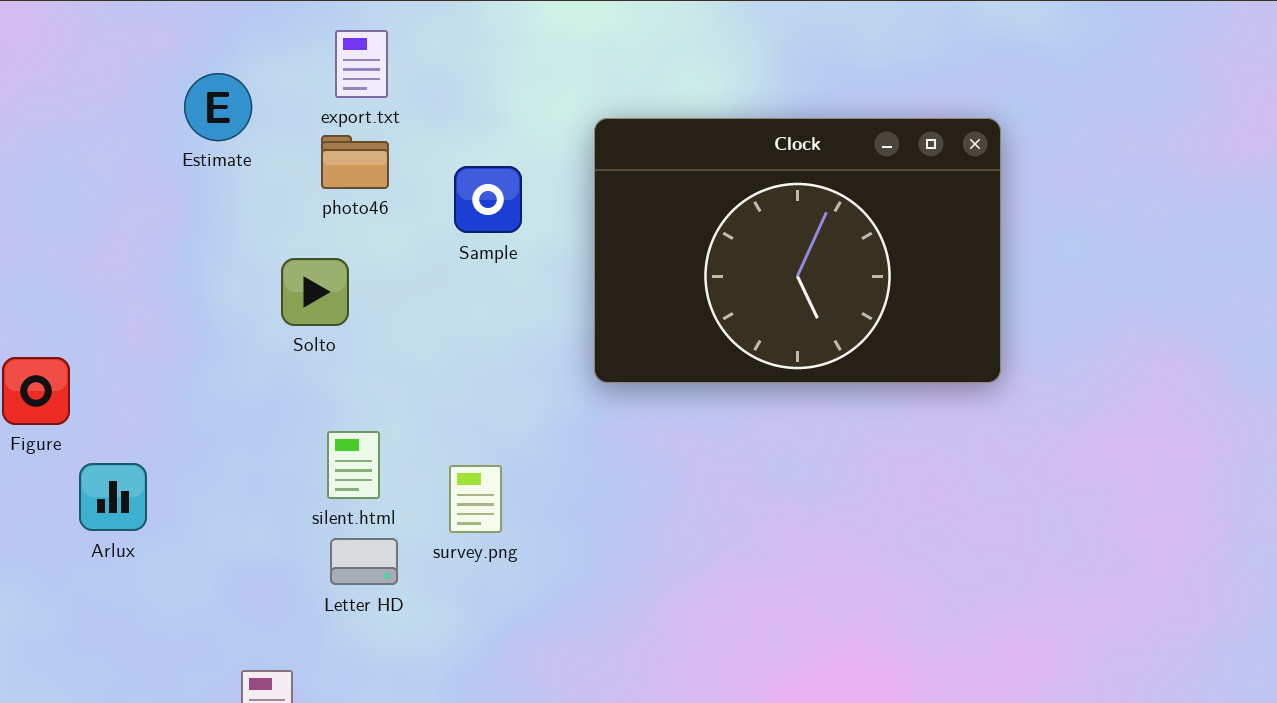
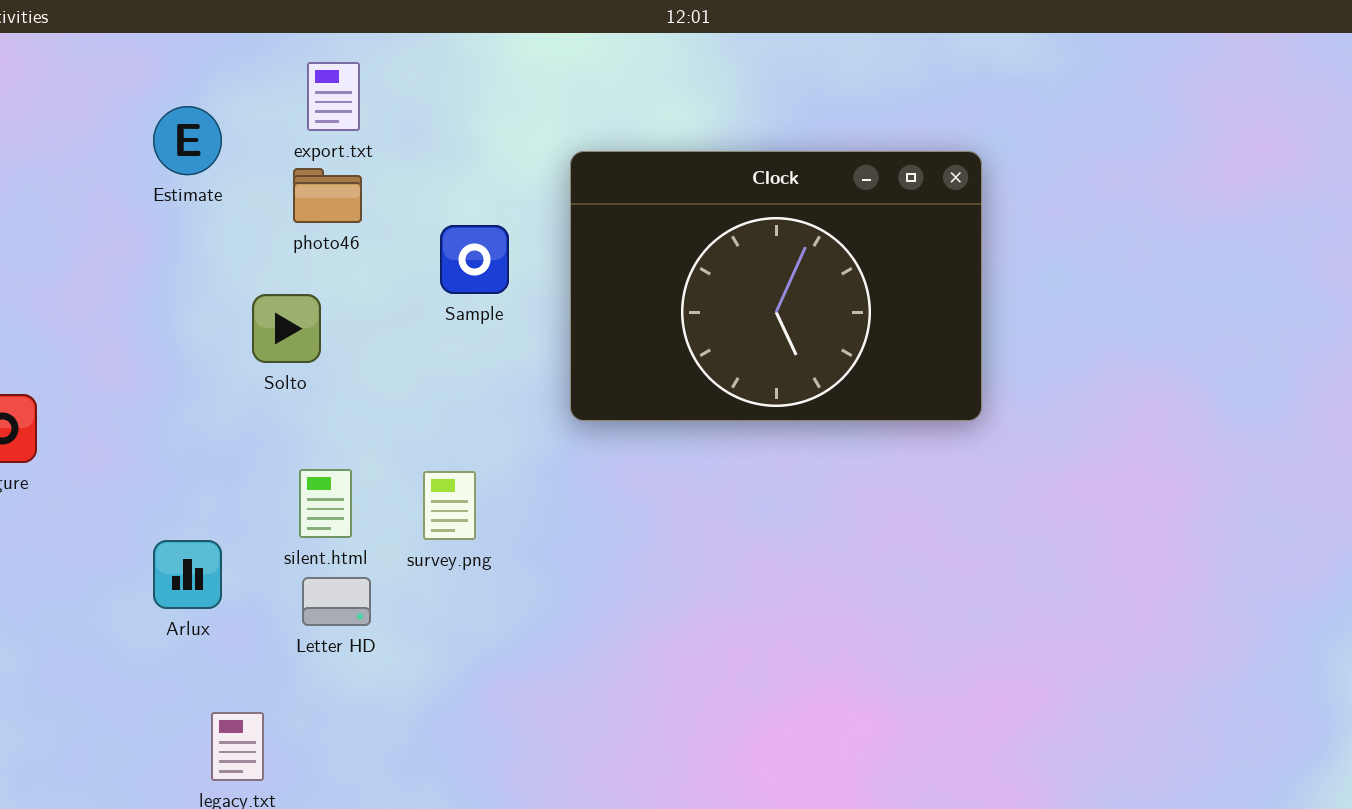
Sample: [454,166,522,233] -> [440,225,509,294], moved
Arlux: [79,463,147,531] -> [153,540,222,609], moved
survey.png: [449,465,502,533] -> [423,471,476,540], moved

